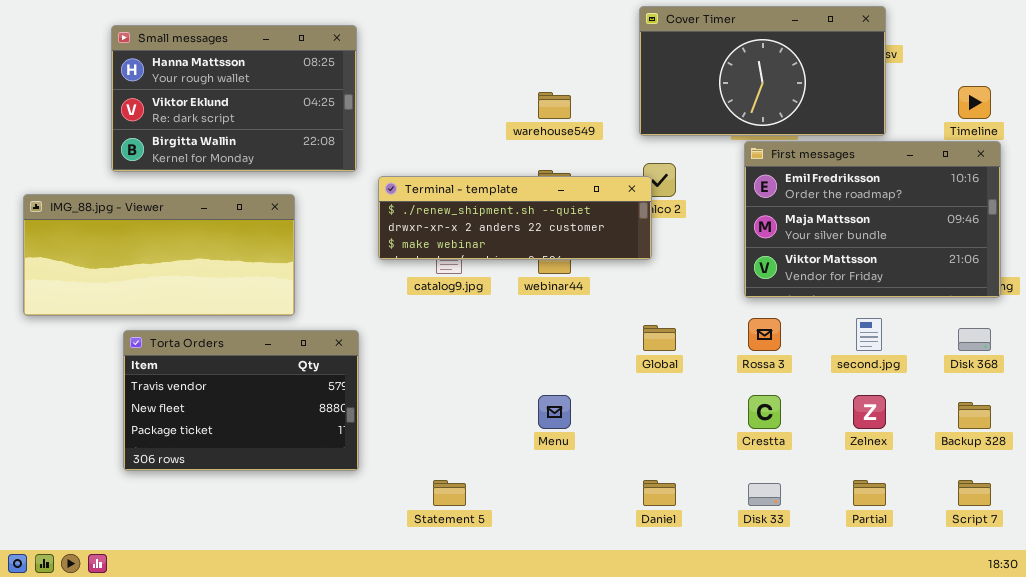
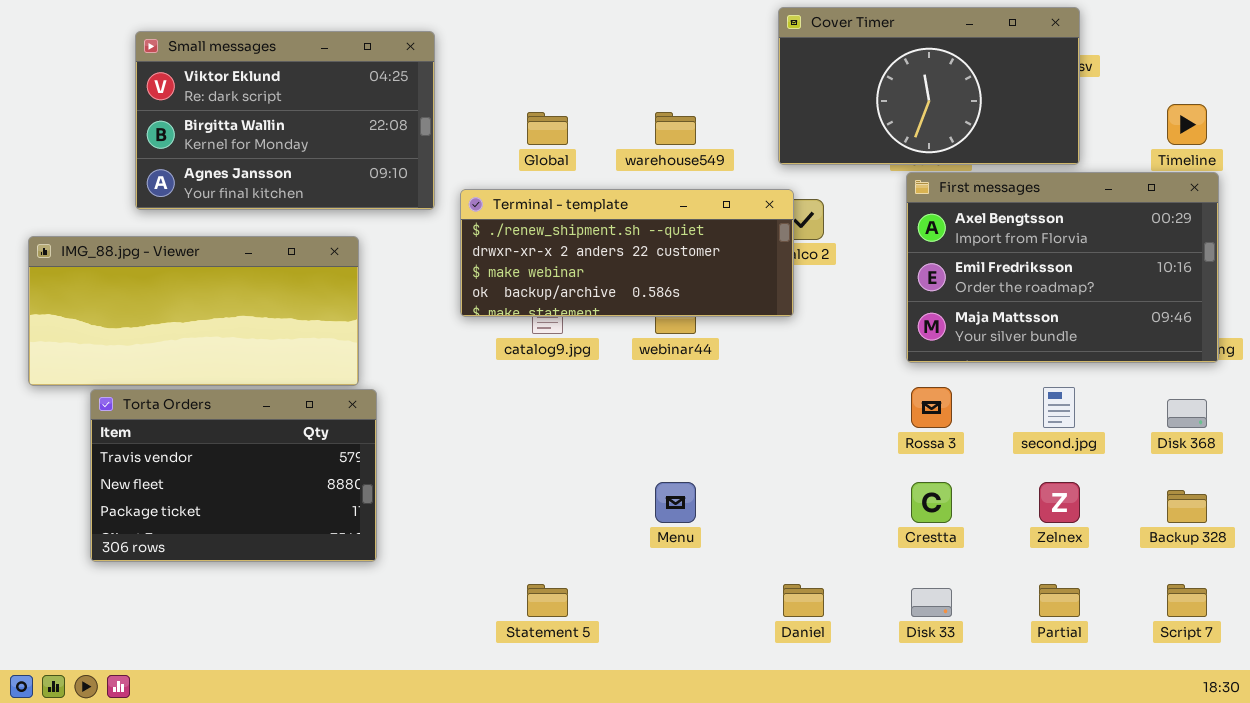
Small messages: [111,25,357,172] -> [135,31,435,210], scrolled down 1 row
First messages: [744,141,1001,298] -> [906,172,1219,363], scrolled up 1 row
Terminal - template: [378,176,652,260] -> [460,189,794,317], resized
Global: [643,325,676,351] -> [527,112,568,145], moved
Torta Orders: [123,330,359,471] -> [90,389,377,562], moved

